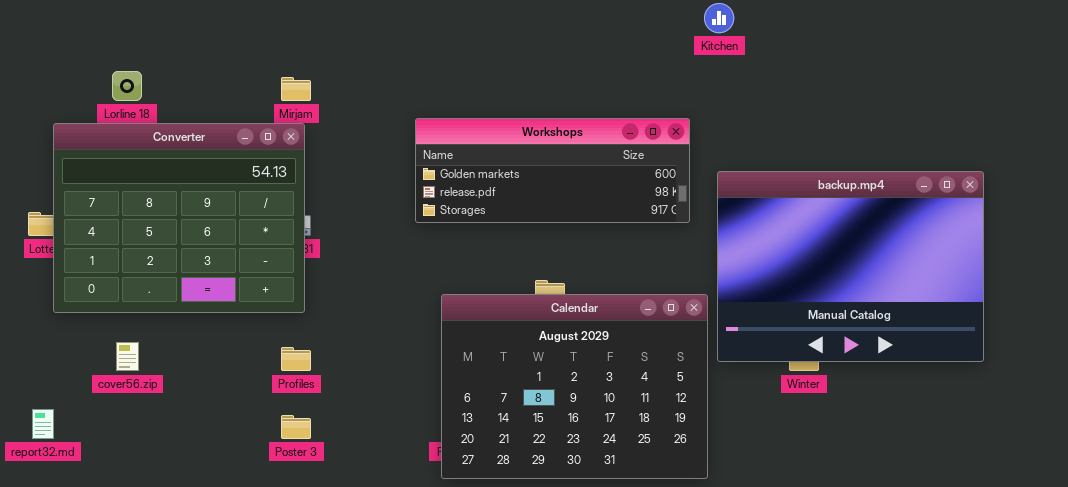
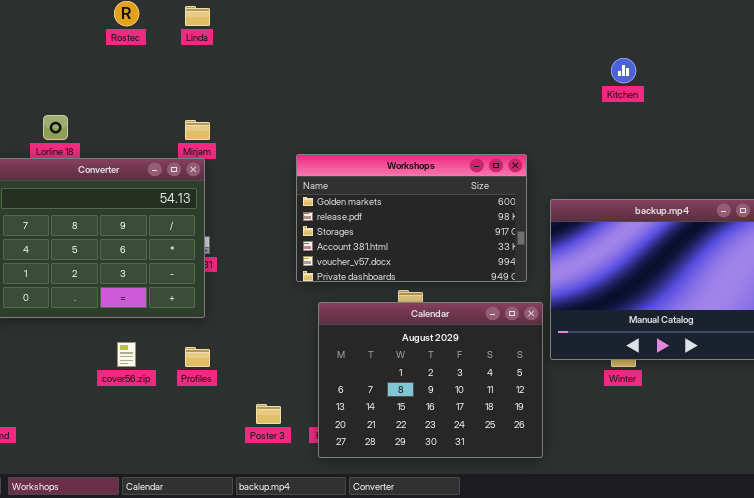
Kitchen: [704,3,734,33] -> [611,58,636,83], moved
Workshops: [415,118,690,223] -> [296,154,527,282], resized
cover56.zip: [116,342,139,371] -> [117,342,136,367], moved
Poster 3: [281,415,311,439] -> [256,404,281,424], moved

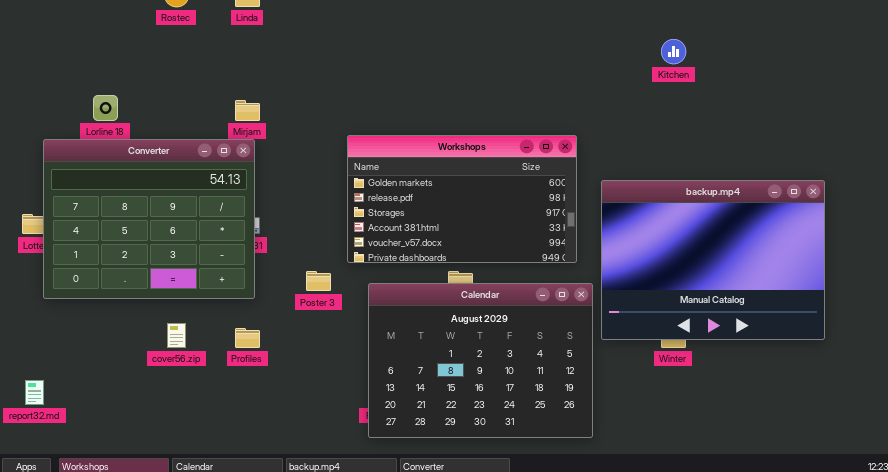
Poster 3: [256,404,281,424] -> [306,271,331,291], moved

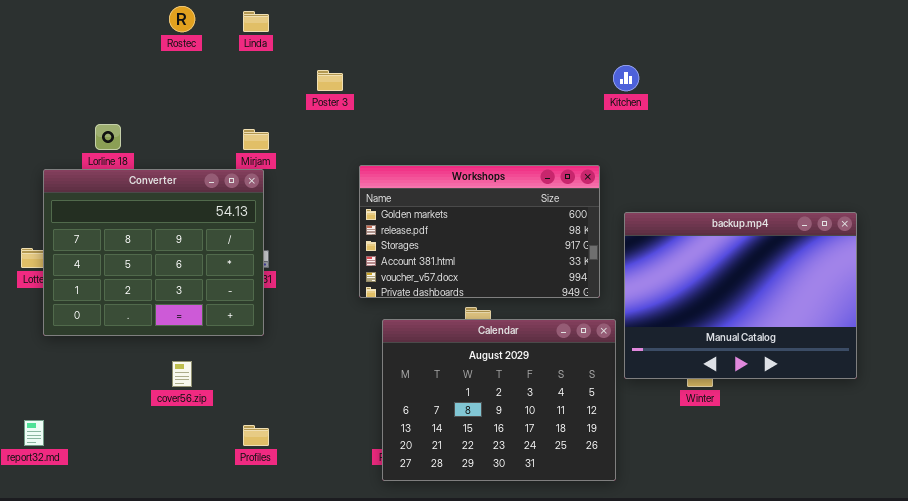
Kitchen: [661,39,686,64] -> [613,65,639,91], moved
Poster 3: [306,271,331,291] -> [317,70,343,91], moved
Profiles: [235,328,260,348] -> [243,425,269,446], moved

